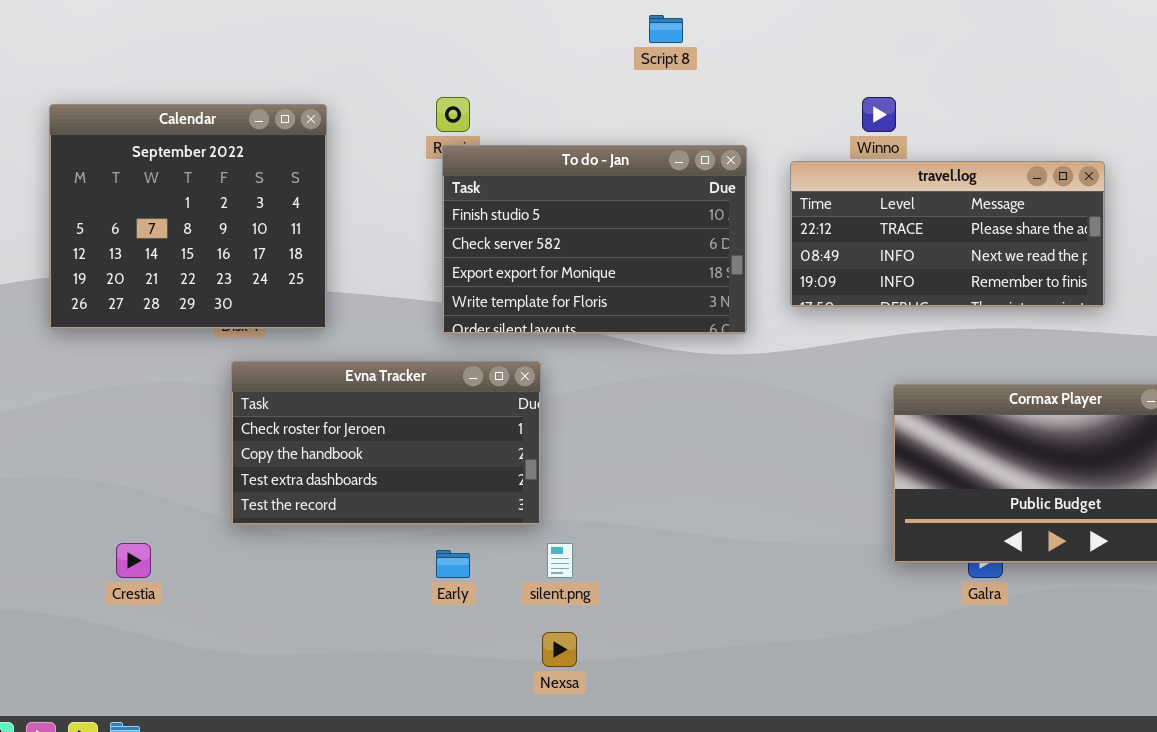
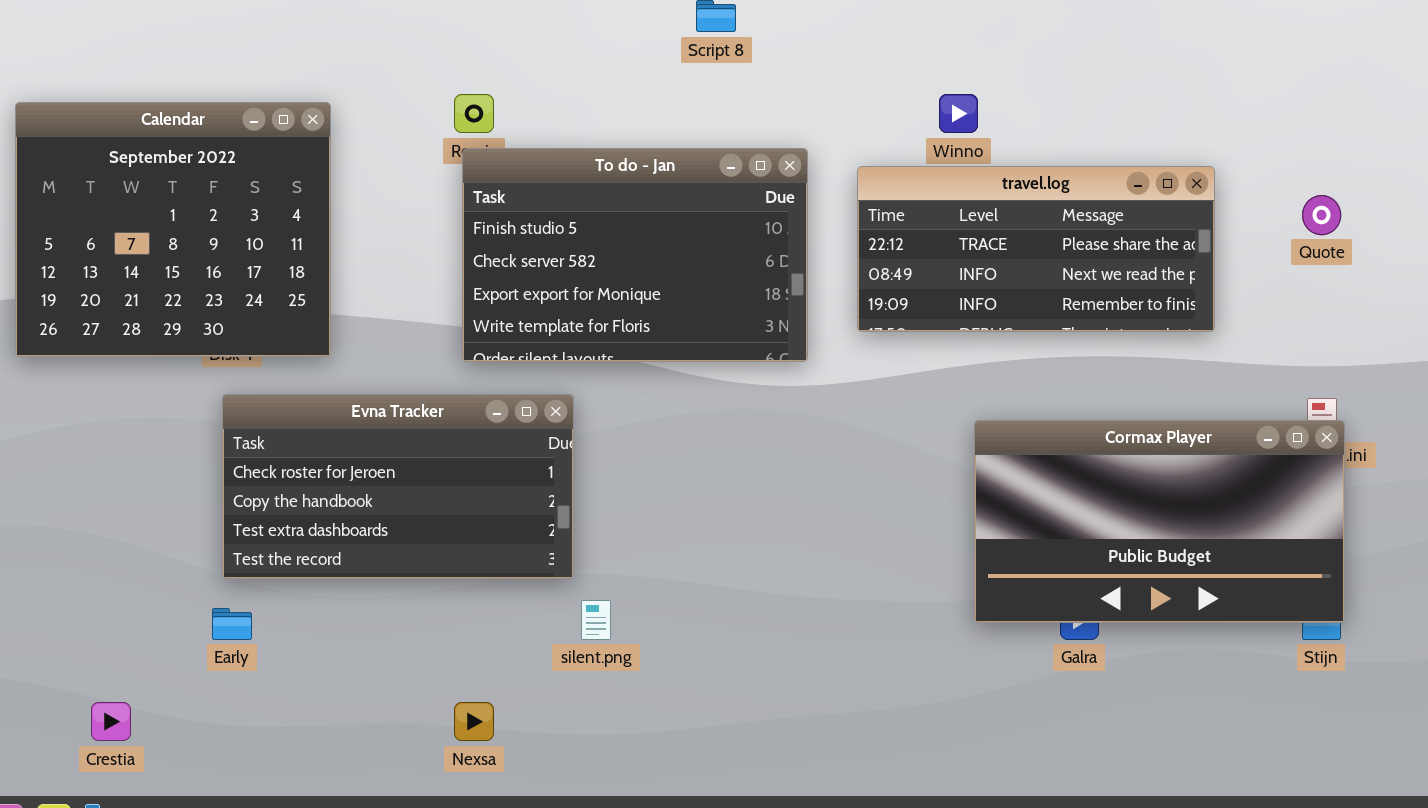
Crestia: [116,543,151,578] -> [91,702,131,741], moved
Early: [436,550,470,578] -> [212,608,252,640], moved
Nexsa: [542,632,577,667] -> [454,702,494,741], moved

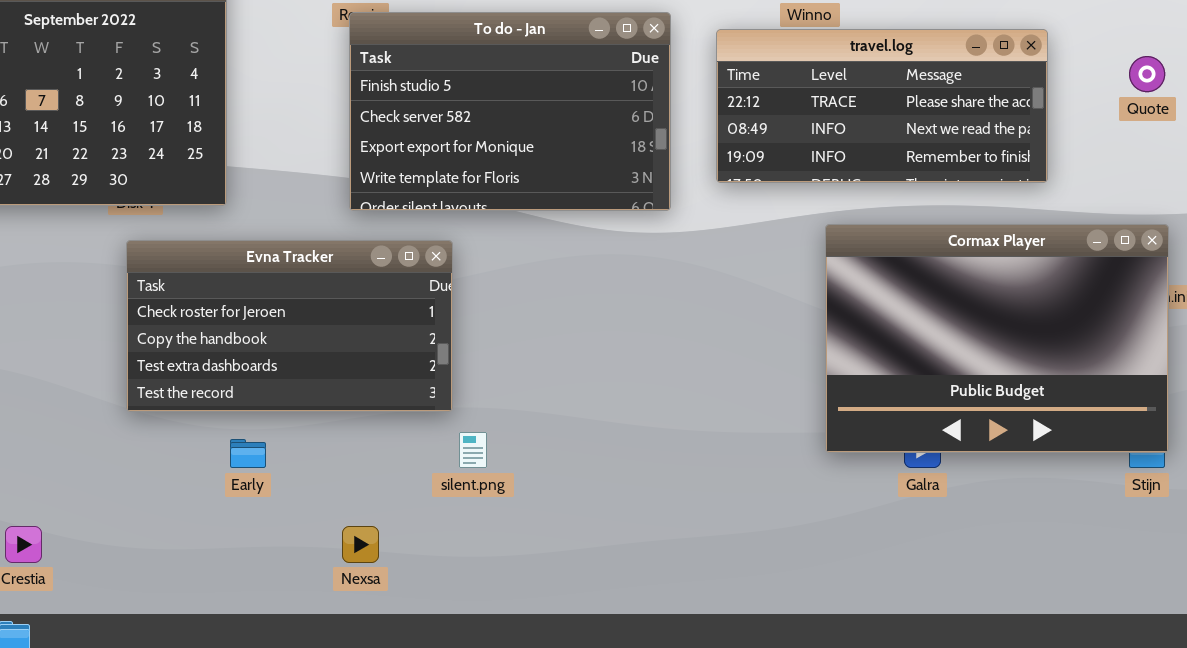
Cormax Player: [974,420,1345,623] -> [825,224,1169,453], resized
Early: [212,608,252,640] -> [230,439,266,468], moved

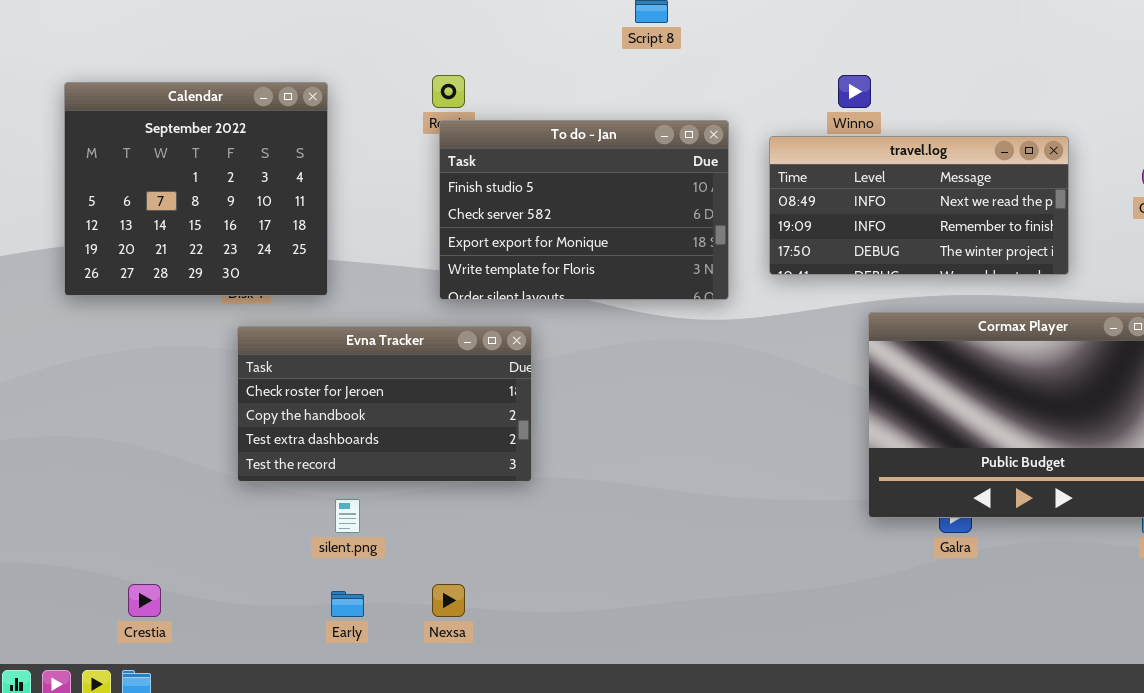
travel.log: [716,29,1048,183] -> [769,136,1069,275], scrolled down 1 row
silent.png: [459,432,487,468] -> [335,499,360,533], moved
Early: [230,439,266,468] -> [331,591,364,617], moved

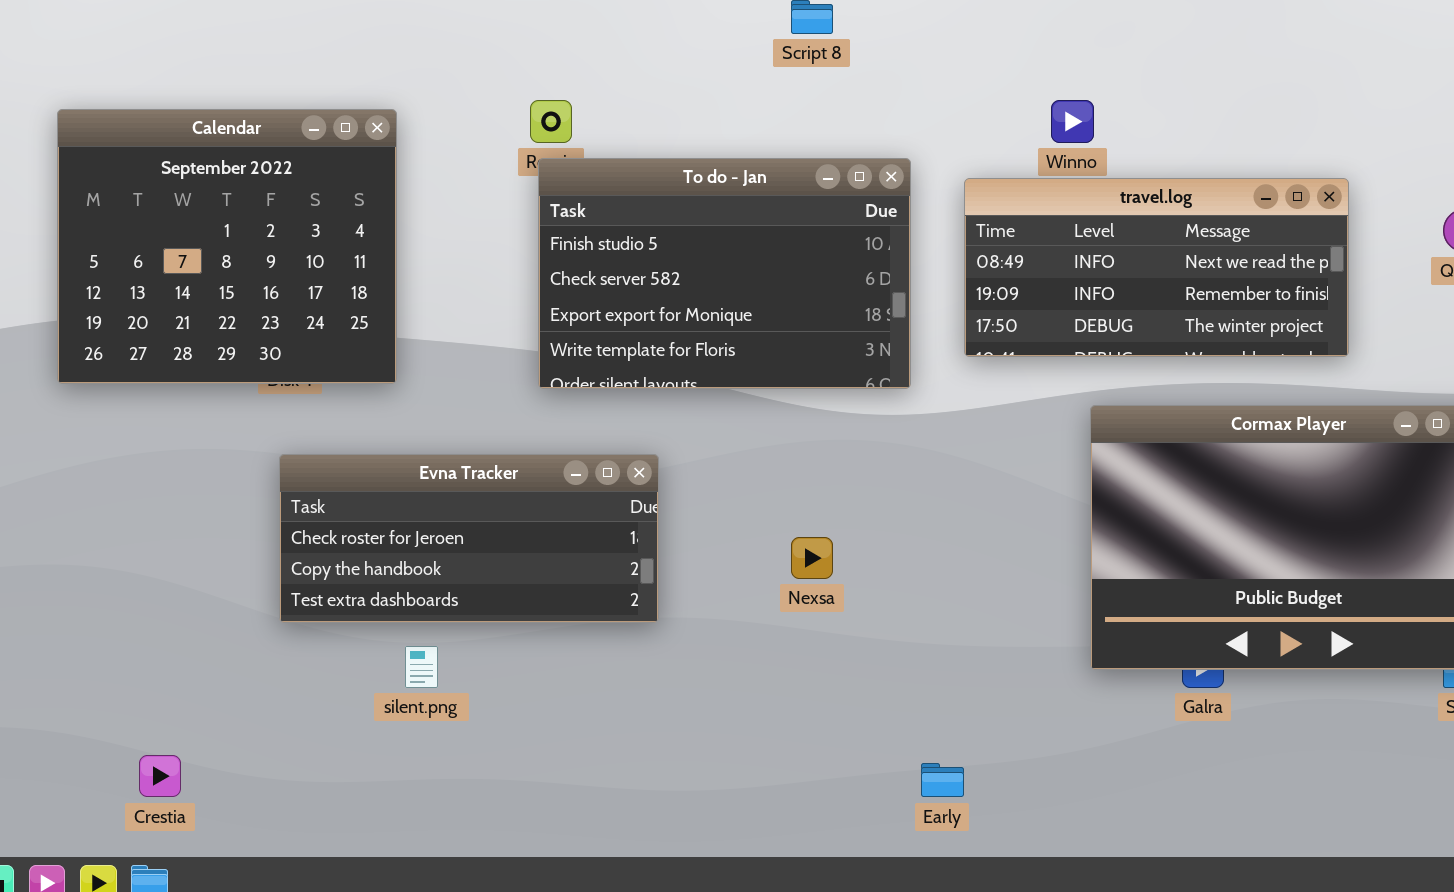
Evna Tracker: [237,326,532,482] -> [279,454,659,623], resized
Nexsa: [432,584,465,617] -> [791,537,833,579], moved
Early: [331,591,364,617] -> [921,763,964,797], moved

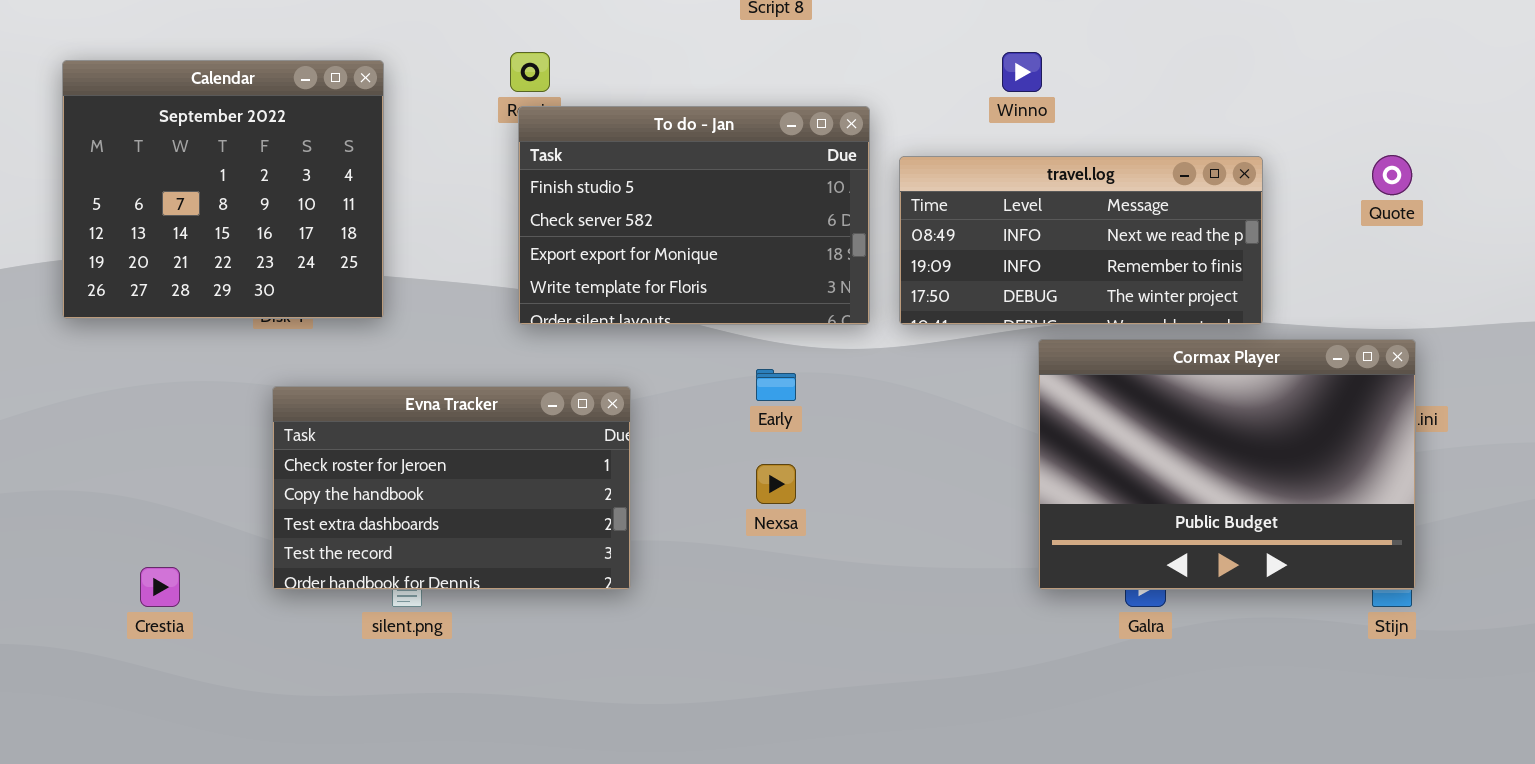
travel.log: [964,178,1349,357] -> [899,156,1263,325], moved
Evna Tracker: [279,454,659,623] -> [272,386,631,590], resized
Crestia: [139,755,181,797] -> [140,567,180,607], moved
Early: [921,763,964,797] -> [756,369,796,401], moved

